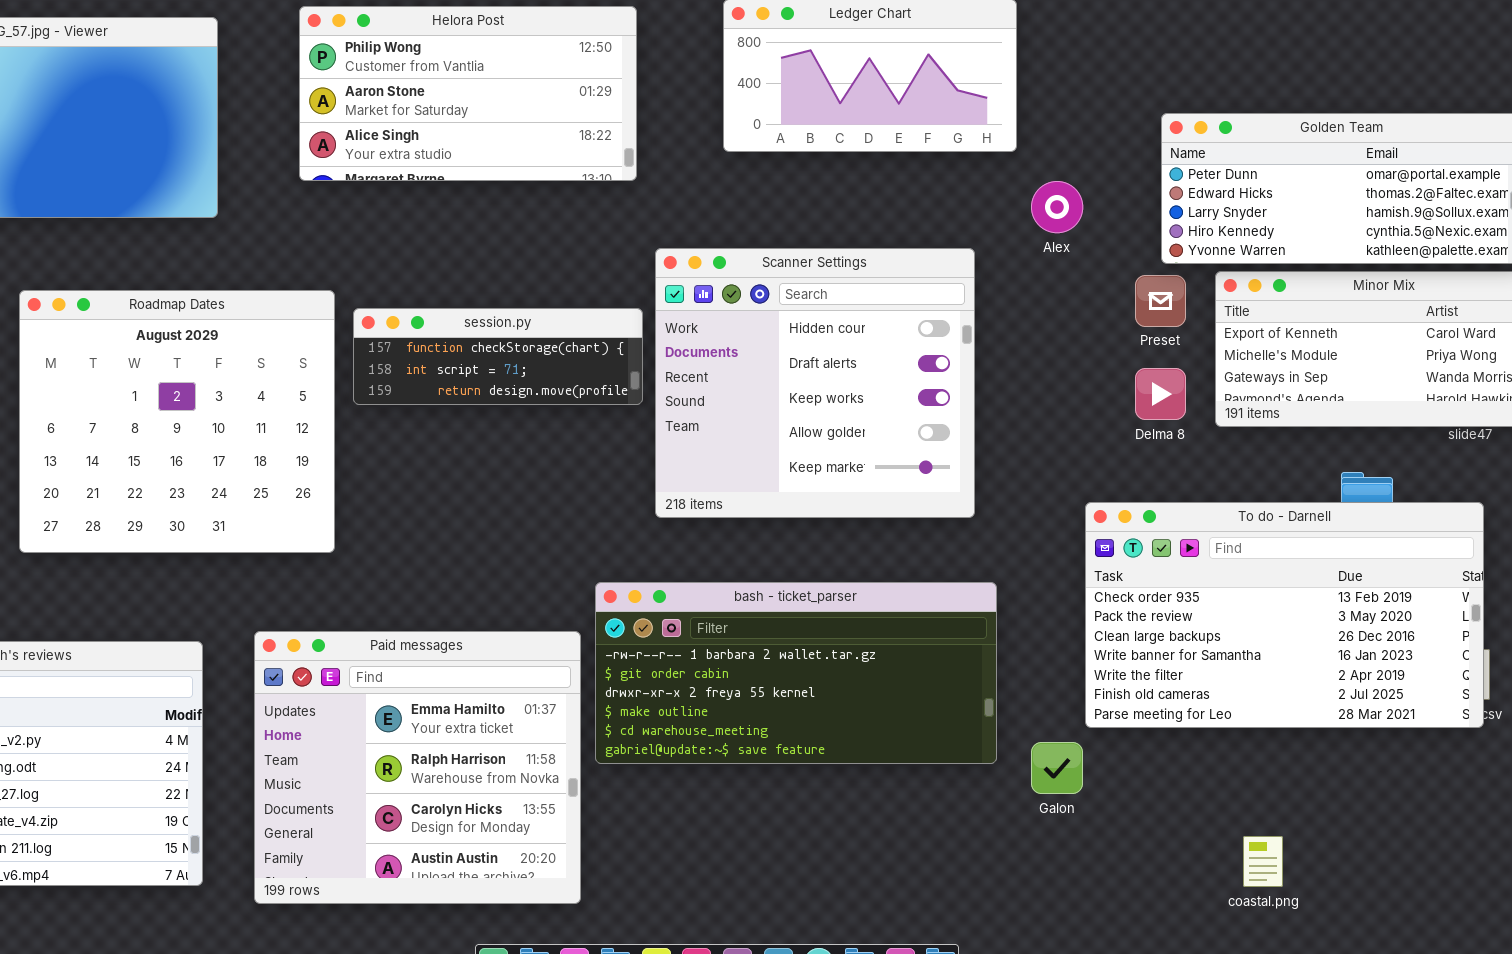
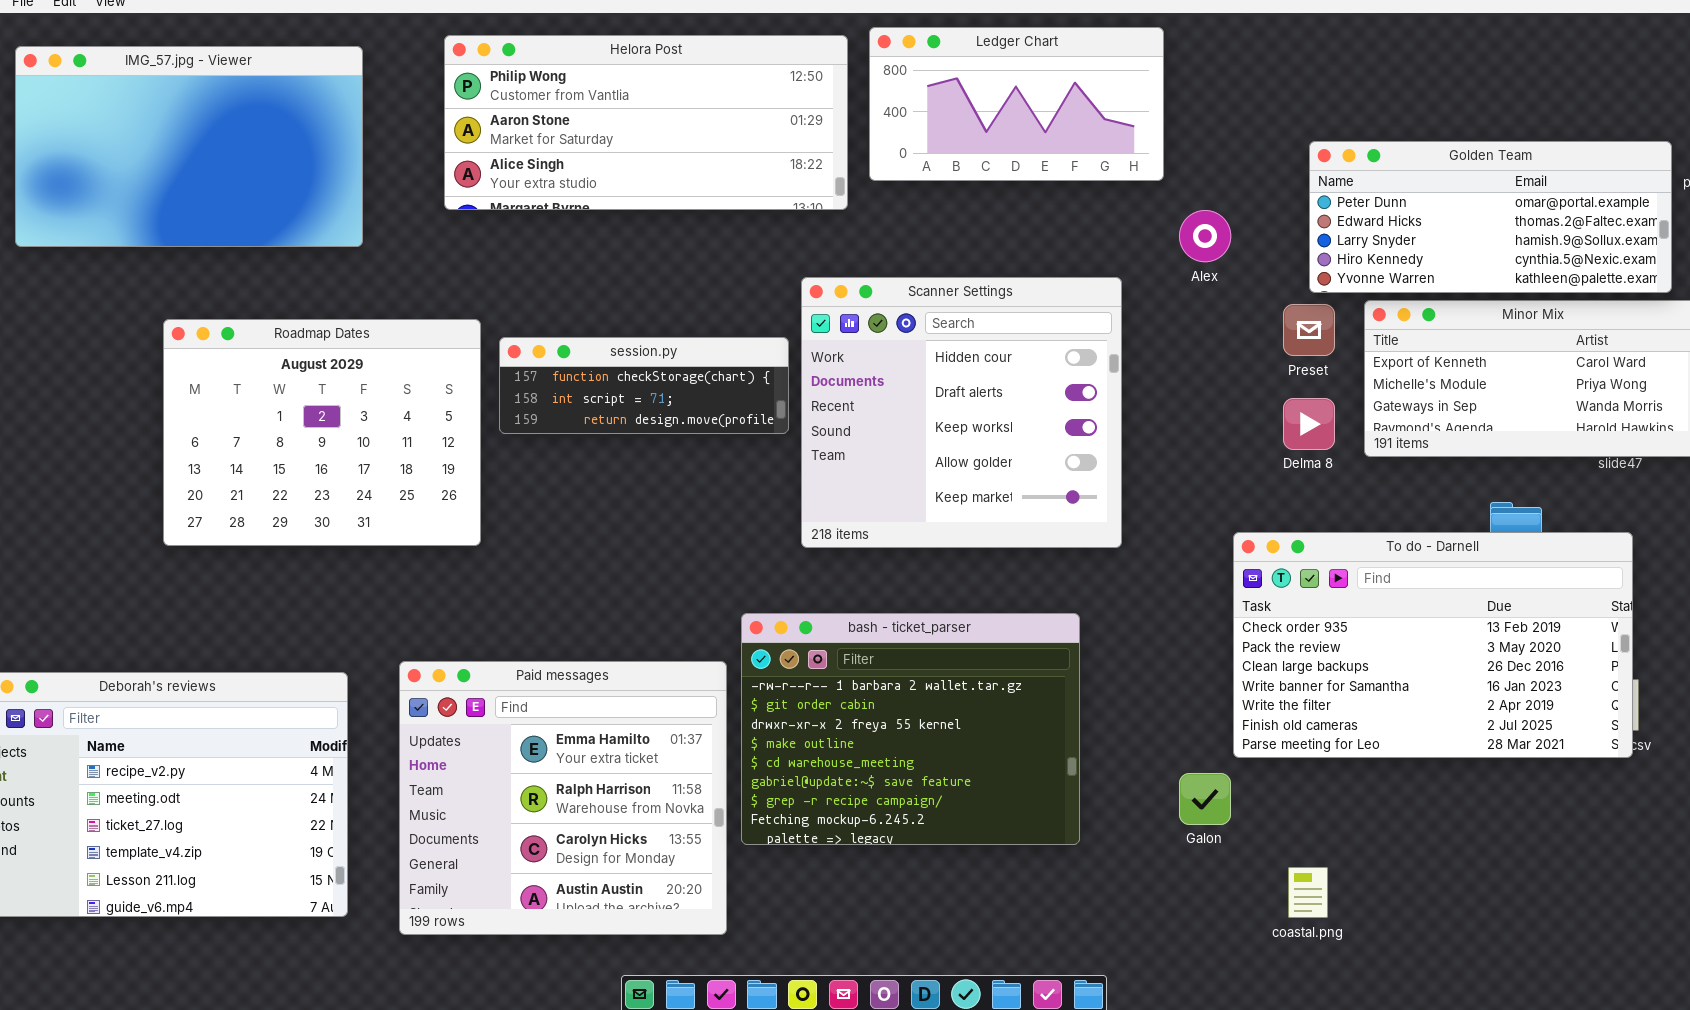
Helora Post: [299,6,637,181] -> [444,35,848,210], resized
Roadmap Dates: [19,290,335,553] -> [163,319,481,546], resized
bash - ticket_parser: [595,582,997,764] -> [741,613,1080,845], resized
coastal.png: [1243,836,1283,887] -> [1288,867,1328,918], moved

